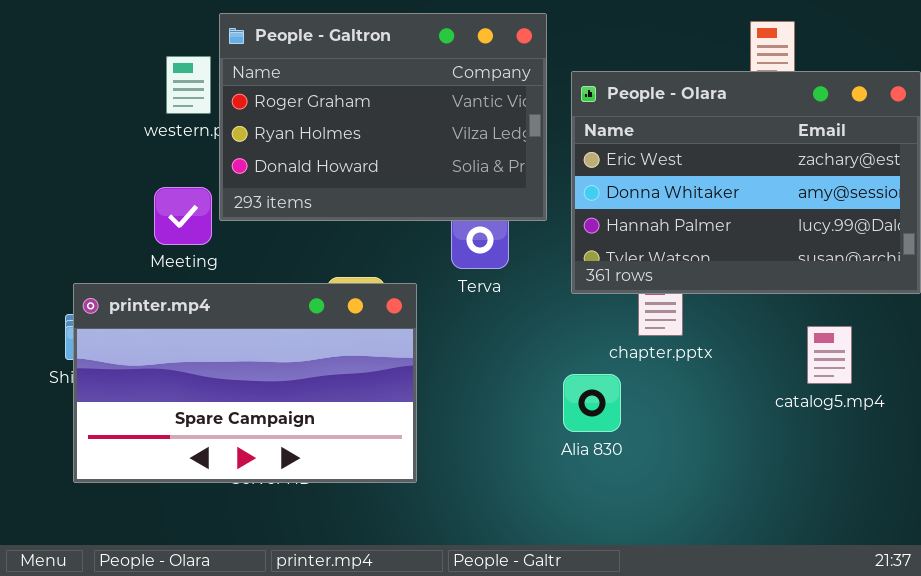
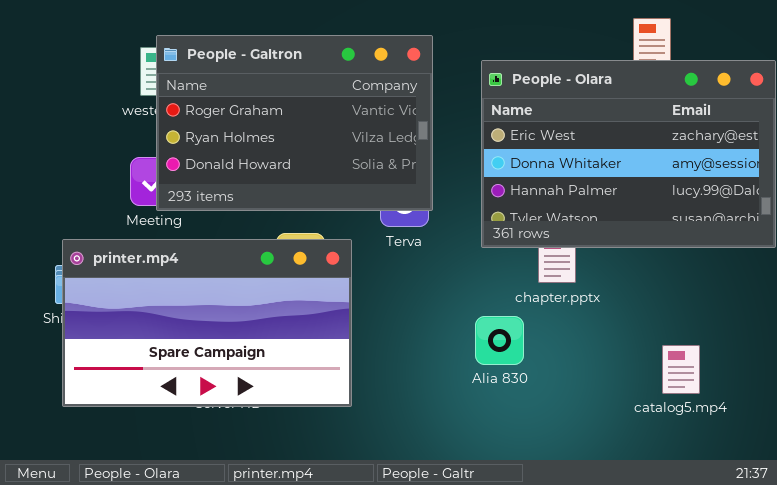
People - Galtron: [219,13,547,221] -> [156,35,433,211], moved
catalog5.mp4: [807,326,852,384] -> [662,345,700,394], moved

